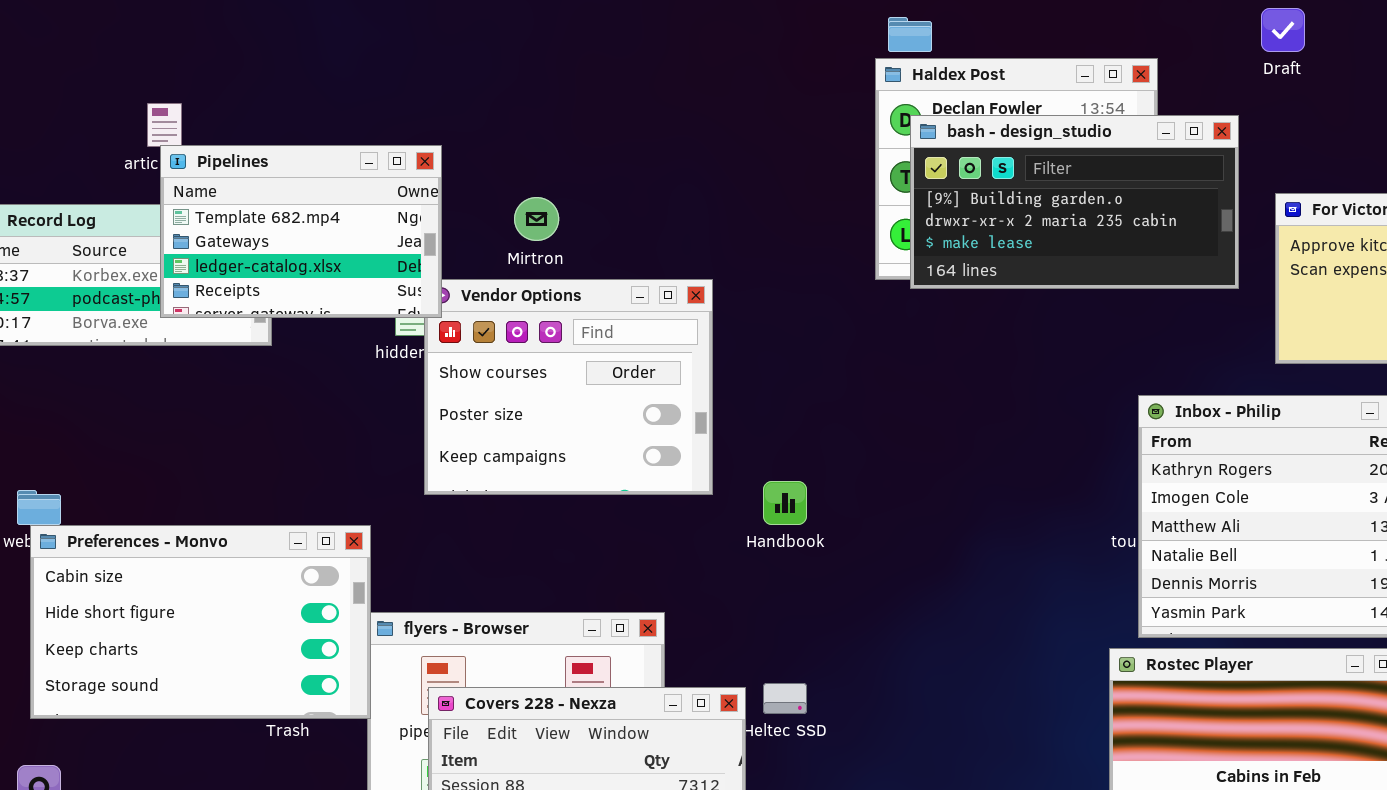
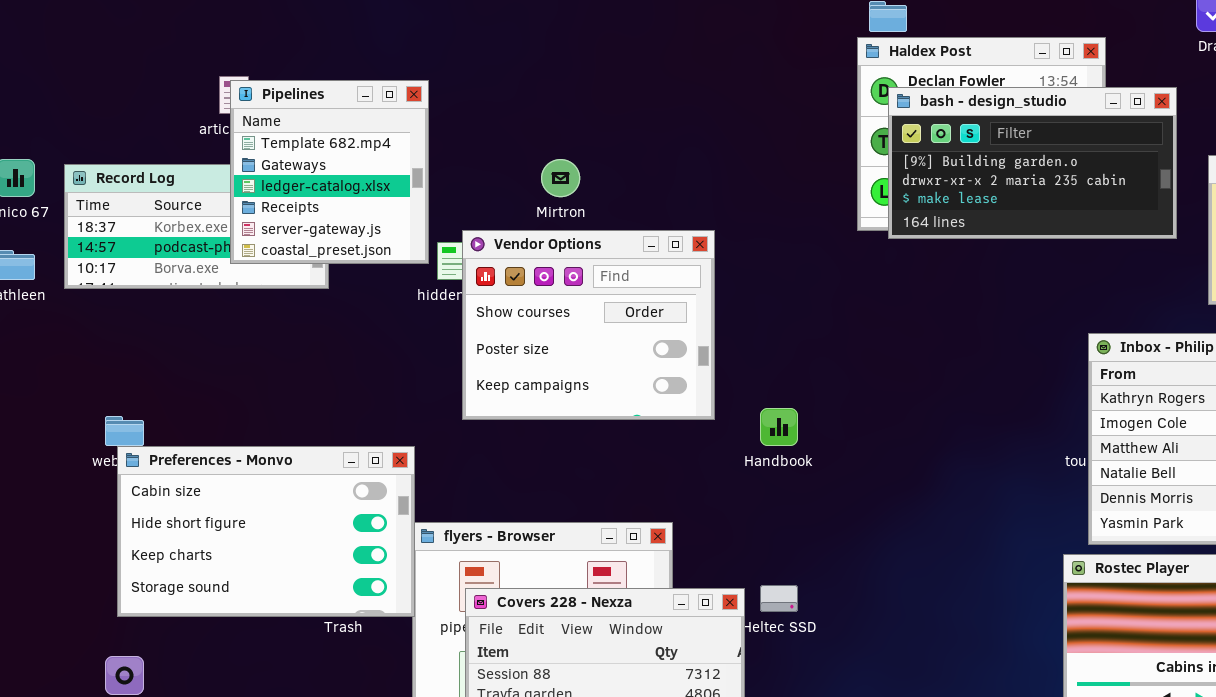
Pipelines: [160,145,442,318] -> [230,80,429,264], resized

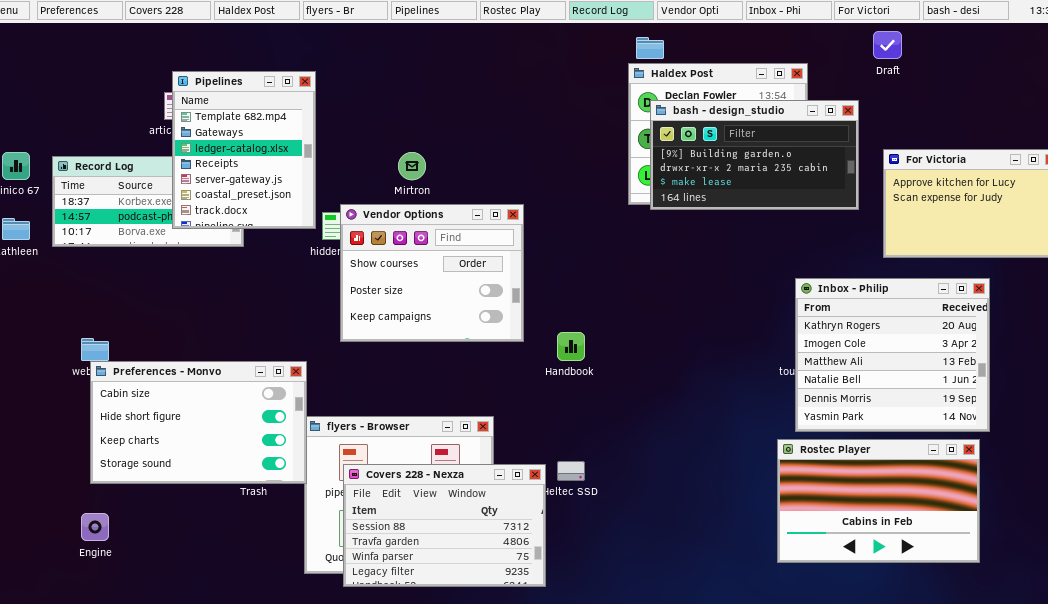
Pipelines: [230,80,429,264] -> [172,71,316,229], resized

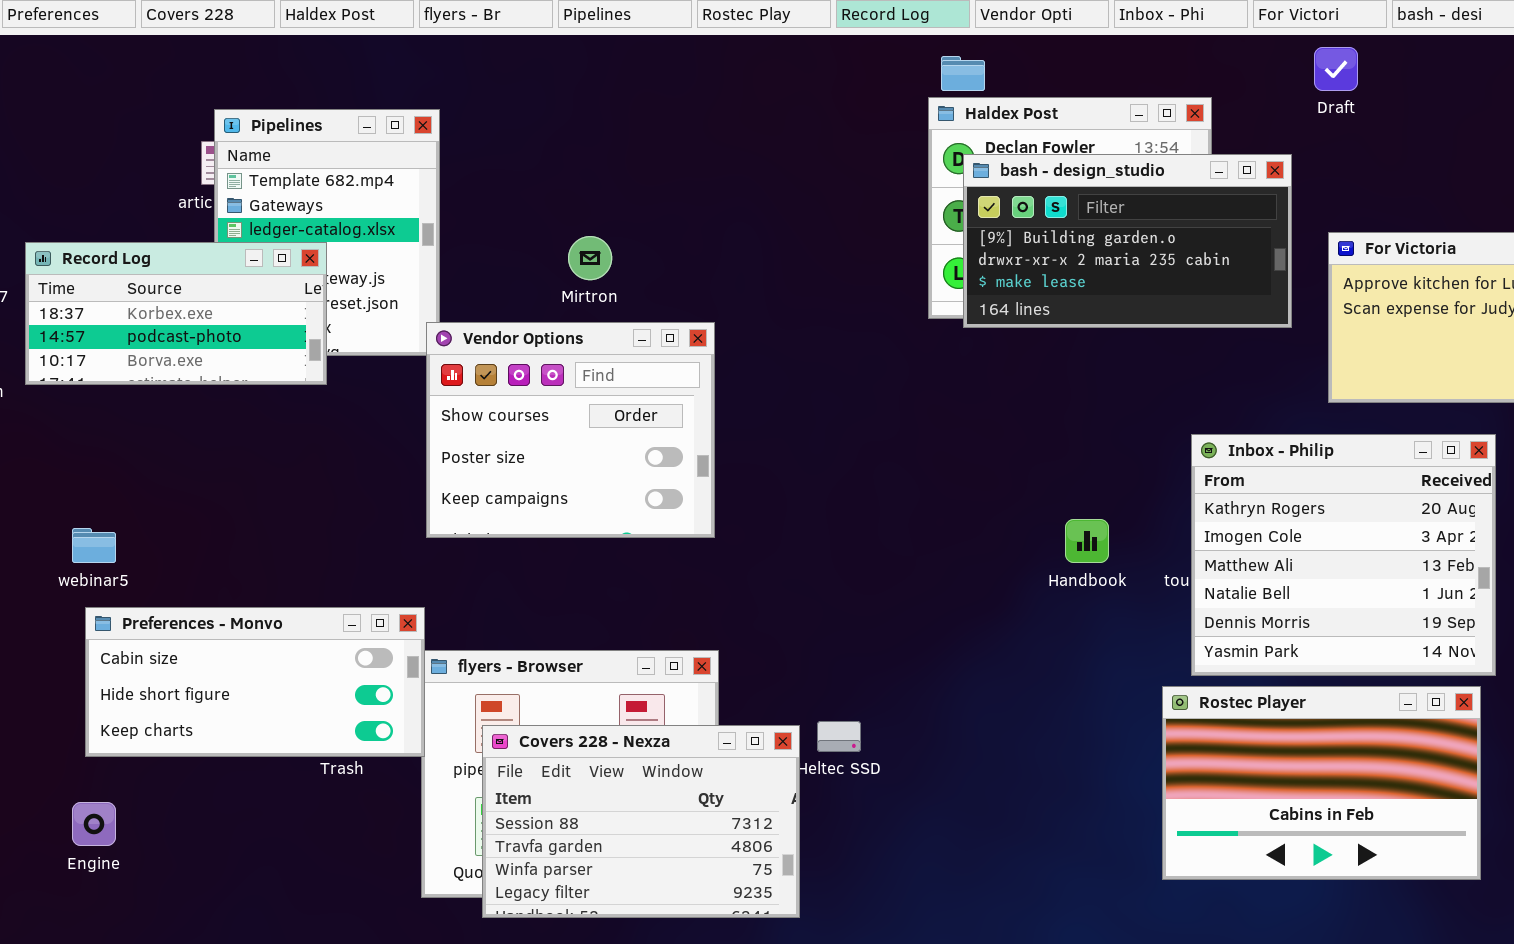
Record Log: [52,156,244,247] -> [25,242,327,385], raised
Vendor Options: [340,204,524,342] -> [426,322,715,538], moved
Handbook: [557,332,585,361] -> [1065,519,1109,563], moved
Preferences - Monvo: [90,361,307,484] -> [85,607,425,757], resized

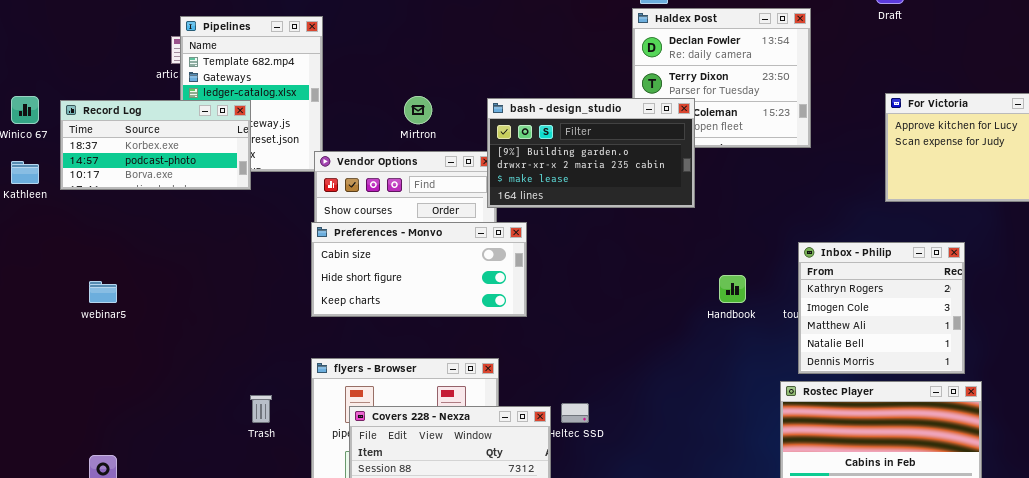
bash - design_studio: [963,154,1292,328] -> [487,98,695,208], moved
Inbox - Philip: [1191,434,1496,676] -> [798,242,965,374], resized
Preferences - Monvo: [85,607,425,757] -> [311,222,527,317], moved

